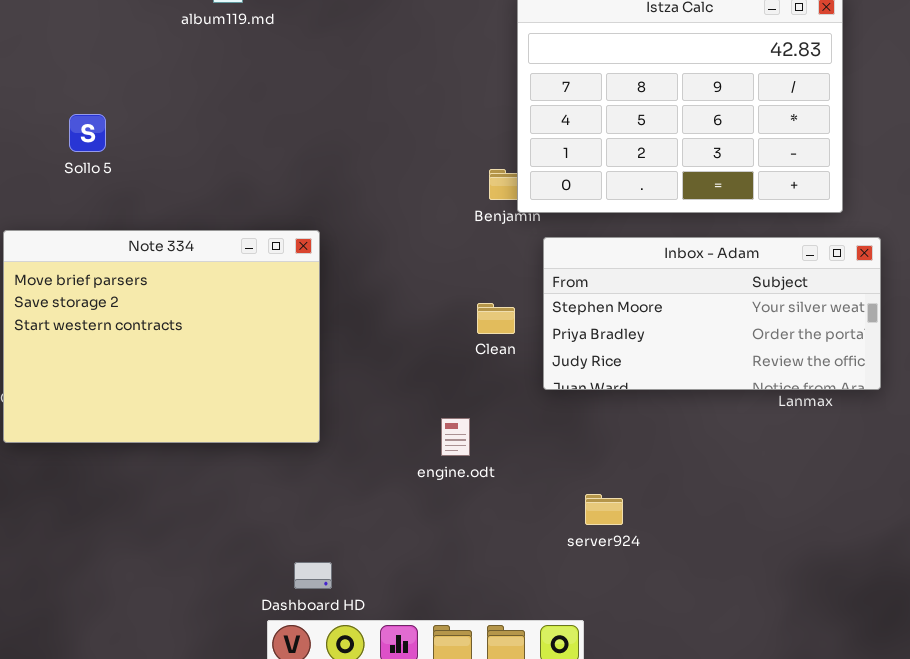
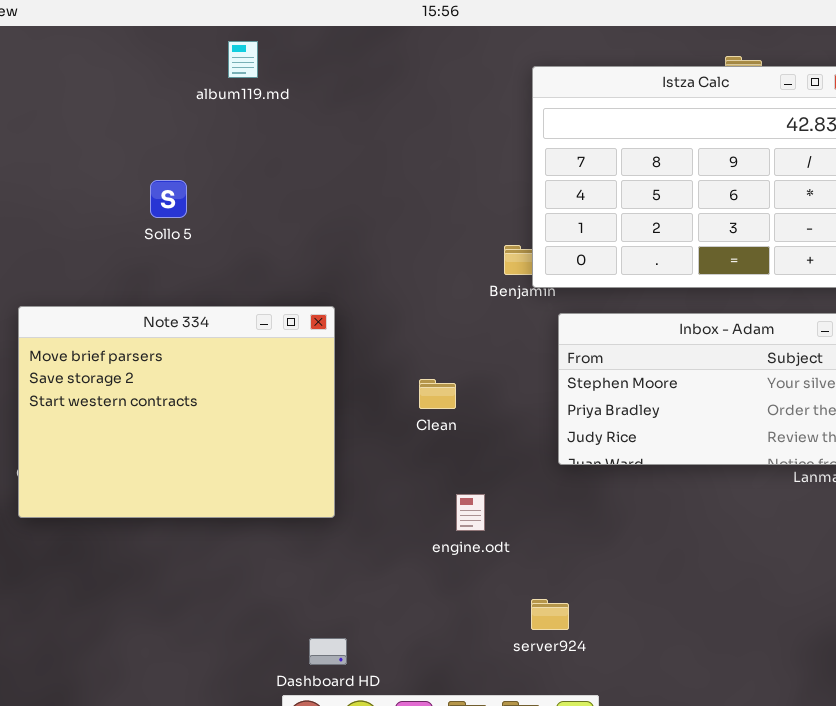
Sollo 5: [69,114,106,152] -> [150,180,187,218], moved
Clean: [477,303,515,334] -> [419,379,456,409], moved
server924: [585,494,623,525] -> [531,599,569,630], moved

